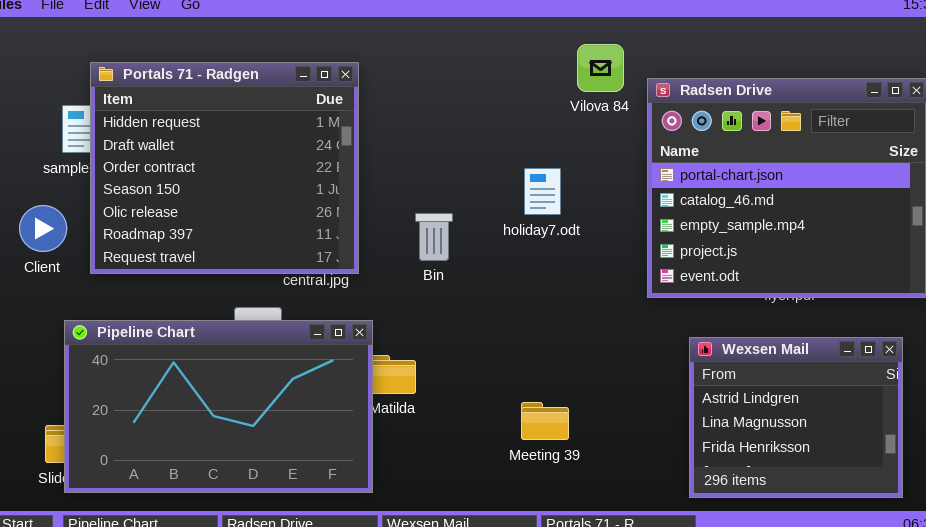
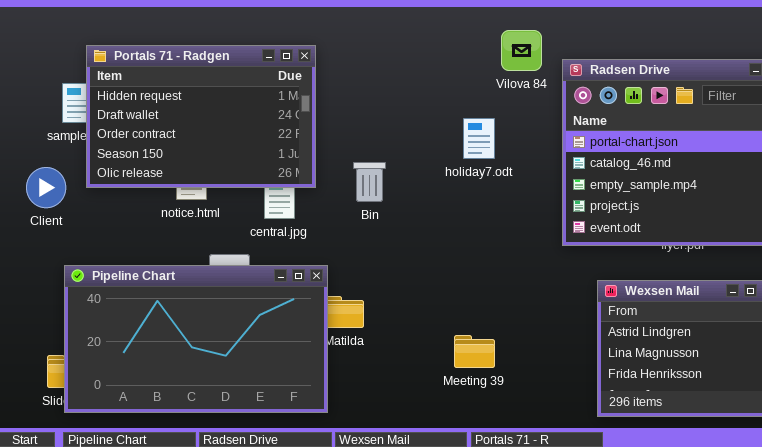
Portals 71 - Radgen: [90,62,359,274] -> [86,45,316,188], resized
holiday7.odt: [524,168,561,215] -> [463,118,495,159], moved
Bin: [415,213,453,261] -> [353,162,386,202], moved

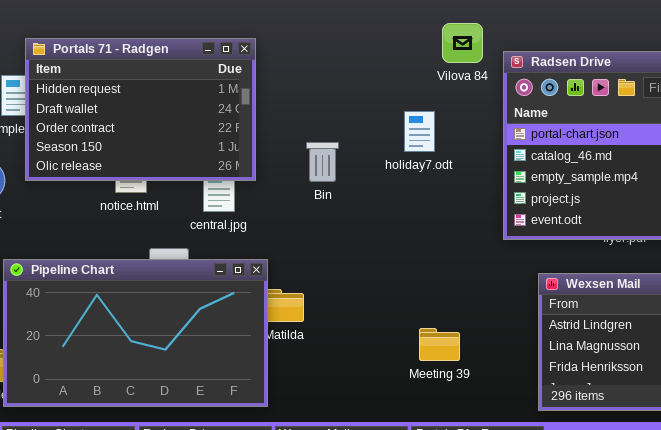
Bin: [353,162,386,202] -> [306,142,339,182], moved
Meeting 39: [454,335,495,368] -> [419,328,460,361], moved

